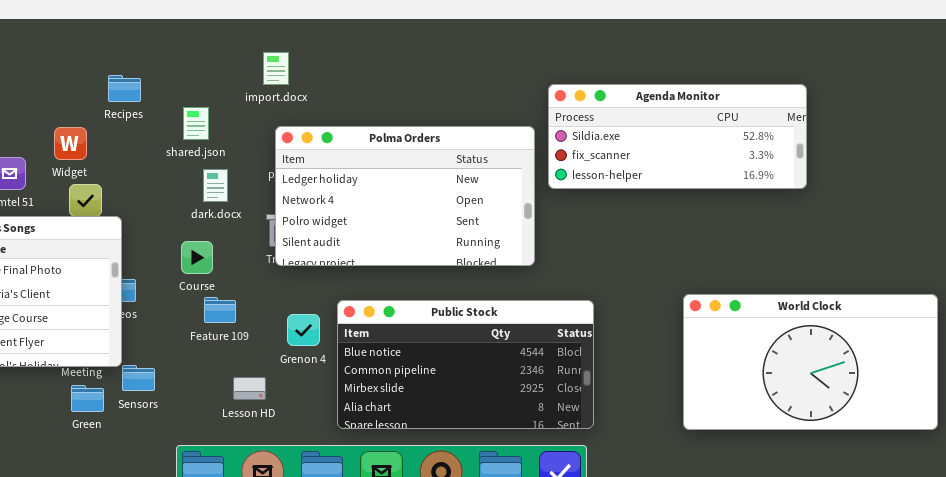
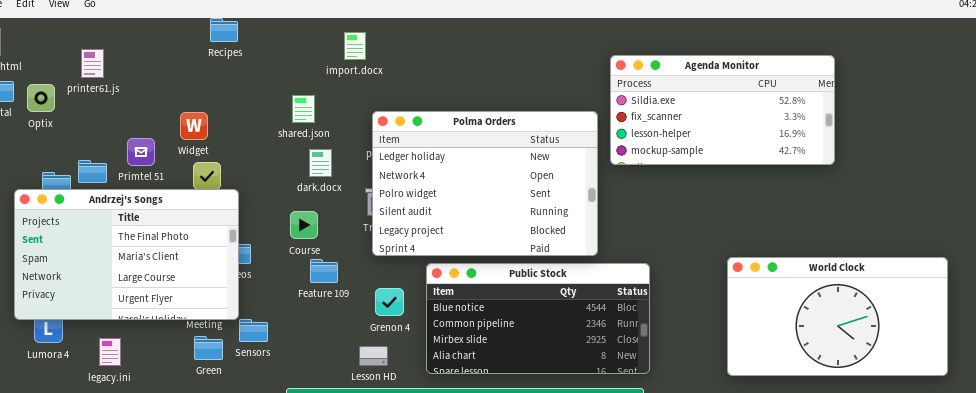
import.docx: [263,52,289,85] -> [344,32,366,60], moved
Recipes: [108,75,141,102] -> [210,18,238,42], moved
Agenda Monitor: [548,84,807,189] -> [610,55,835,165], resized
Polma Orders: [275,126,535,266] -> [372,111,598,256], resized
Grenon 4: [287,314,320,346] -> [375,288,404,316], moved
Lesson HD: [233,377,266,400] -> [359,346,388,366], moved

